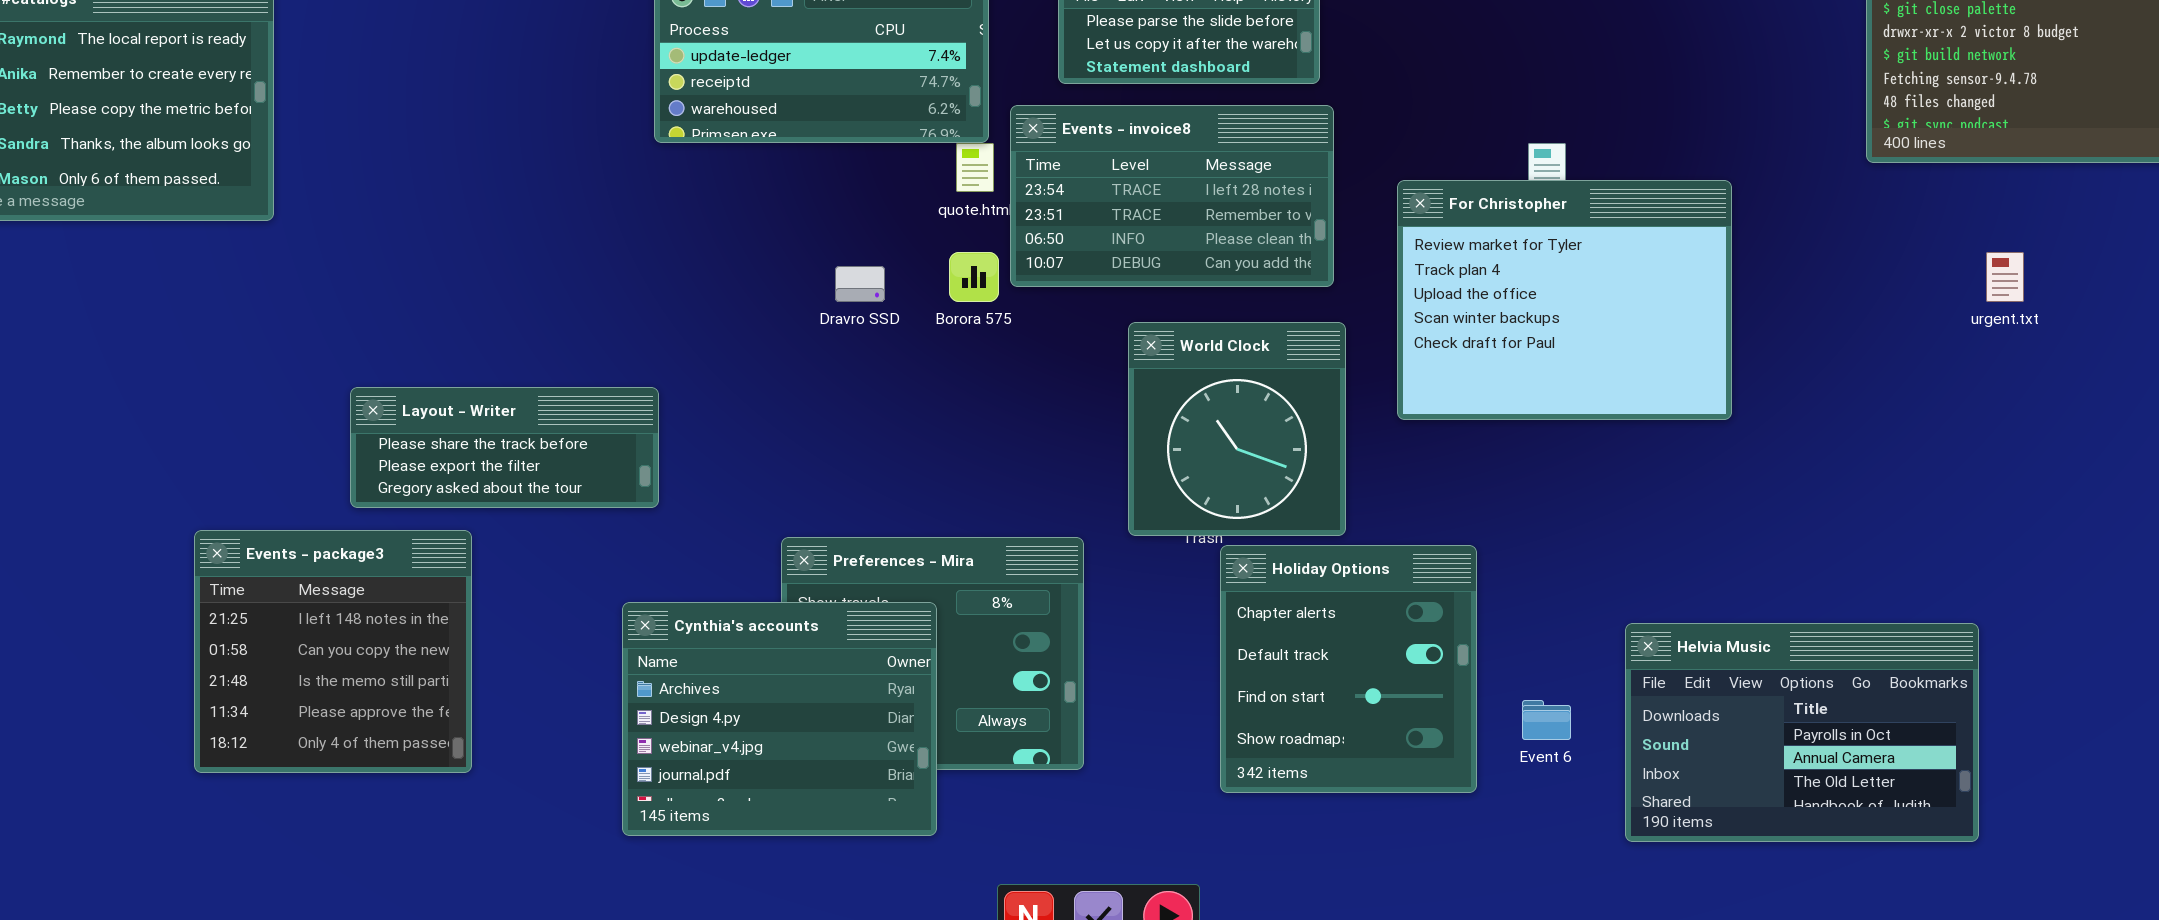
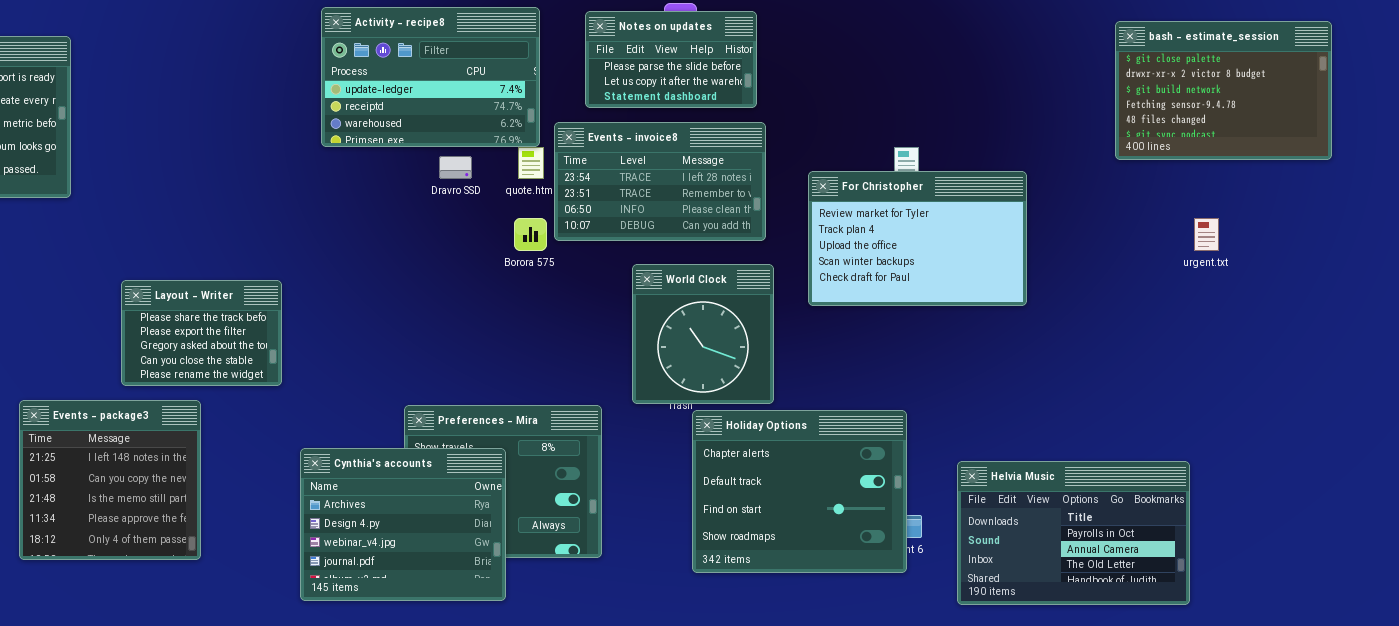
For Christopher: [1397,180,1732,420] -> [808,171,1027,306], resized
Dravro SSD: [835,266,885,302] -> [439,156,472,179], moved
Layout - Writer: [350,387,659,508] -> [121,280,282,386], resized
Holiday Options: [1220,545,1477,793] -> [692,410,907,573], resized

